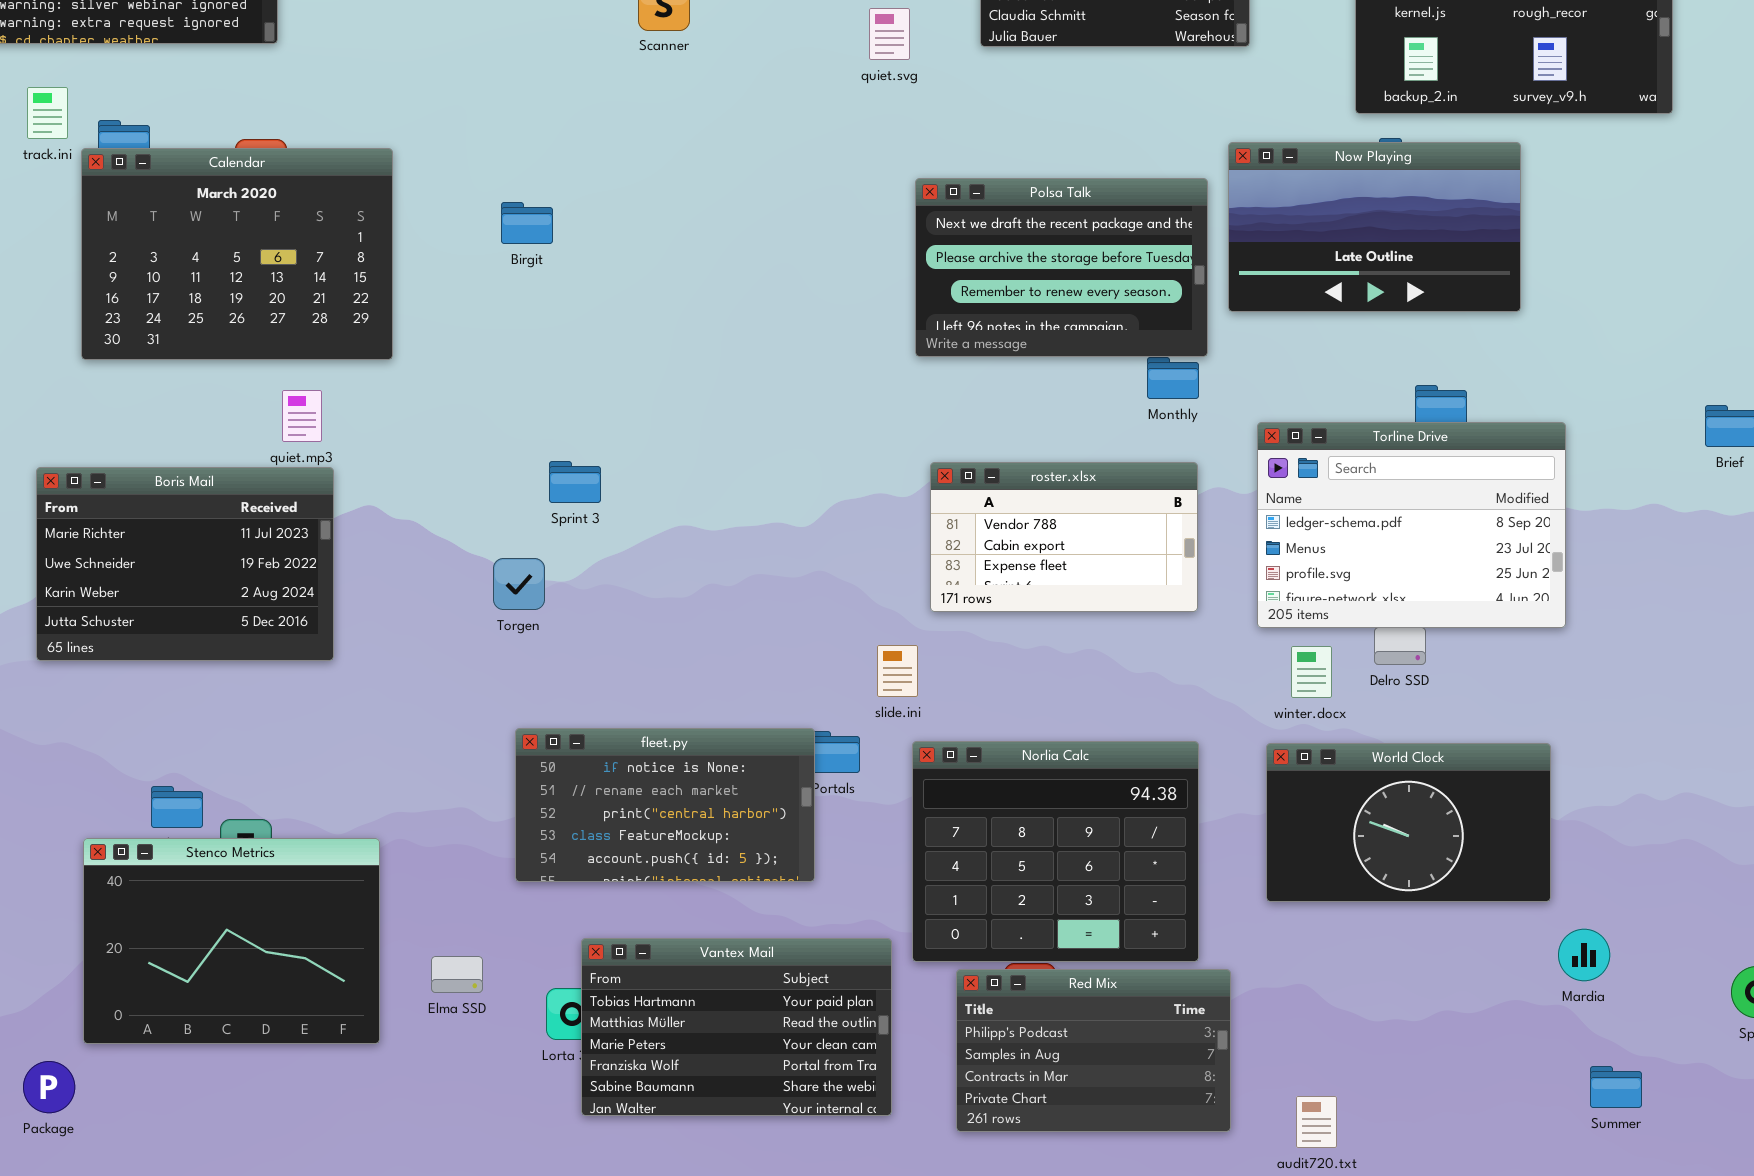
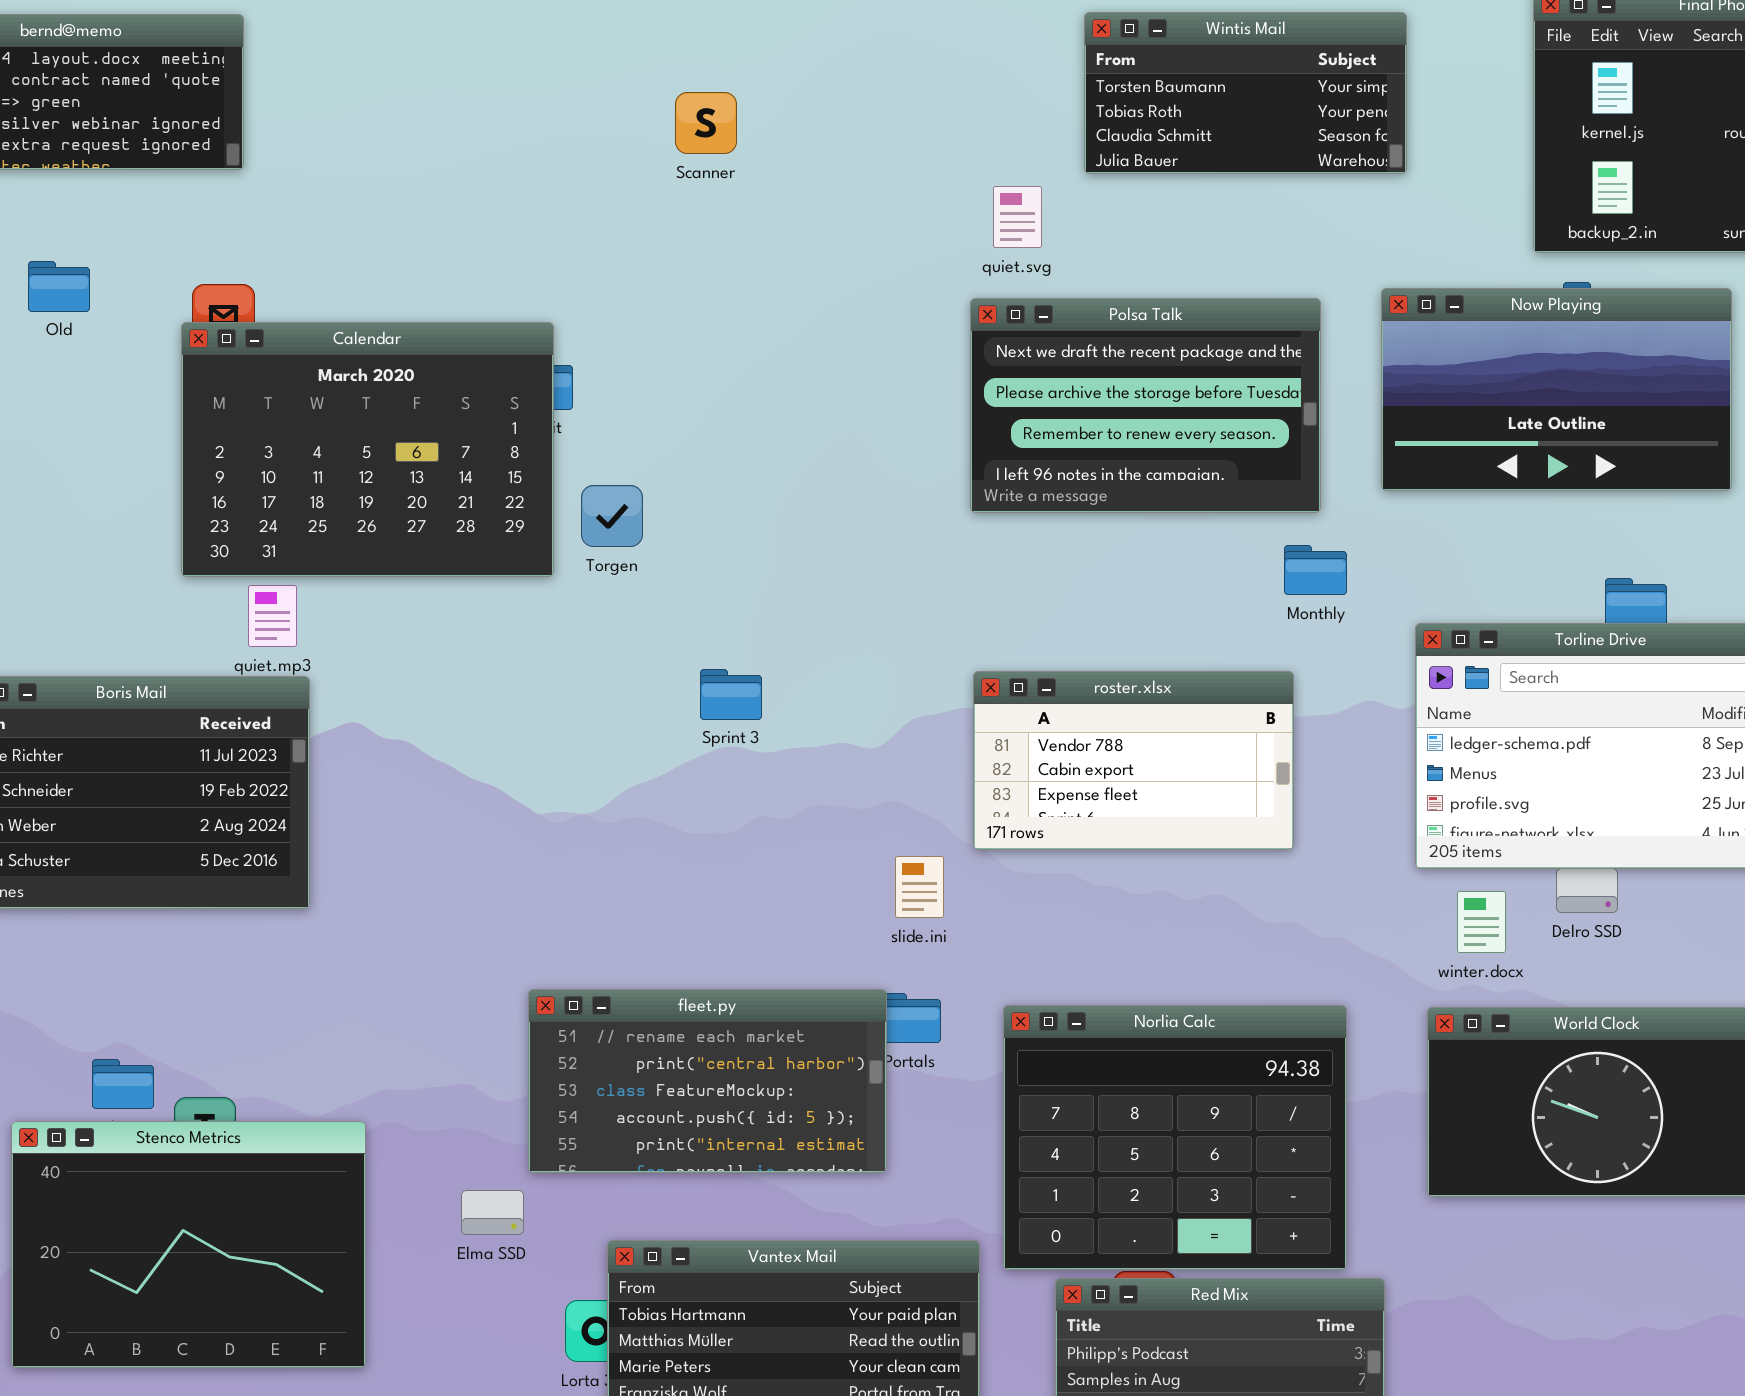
quiet.svg: [869,8,910,60] -> [993,186,1042,248], moved
Calendar: [81,148,393,360] -> [181,322,554,577], moved
Polsa Talk: [915,178,1208,357] -> [970,298,1321,513], moved
Sprint 3: [549,461,601,503] -> [700,669,762,720], moved
roster.xlsx: [930,462,1198,612] -> [973,671,1294,850], moved
Torgen: [493,558,545,610] -> [581,485,643,547], moved
slide.ini: [877,645,918,697] -> [895,856,944,918], moved
fleet.py: [515,728,815,882] -> [528,989,887,1173], scrolled down 1 row
Elma SSD: [431,956,483,993] -> [461,1190,524,1235], moved

